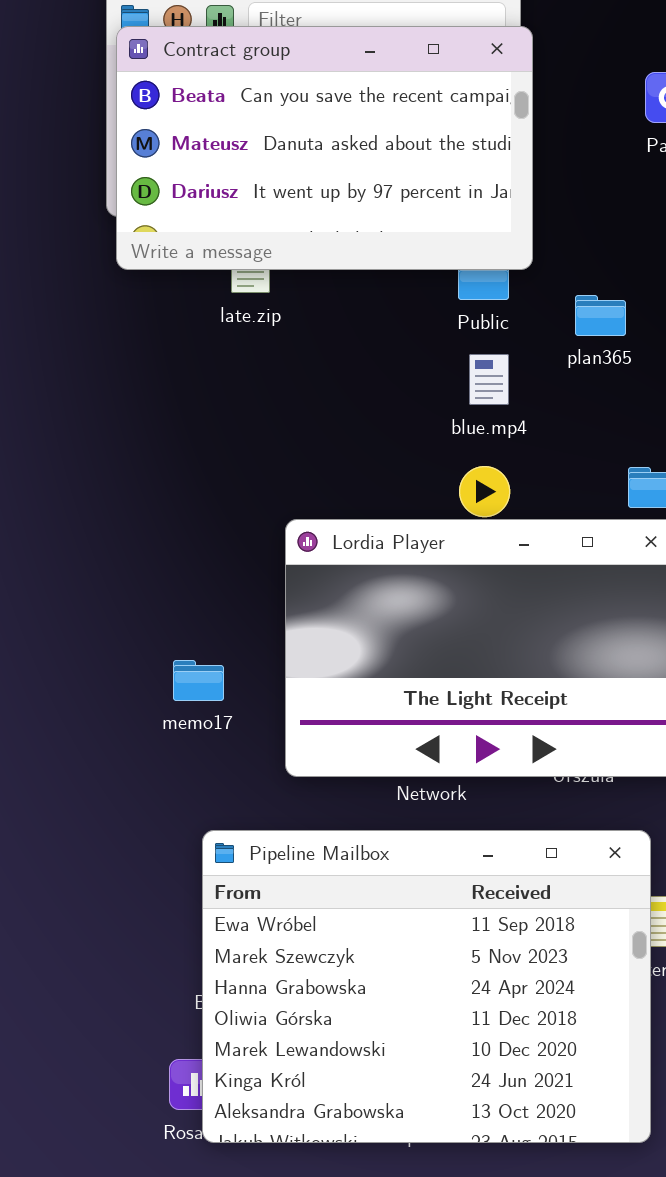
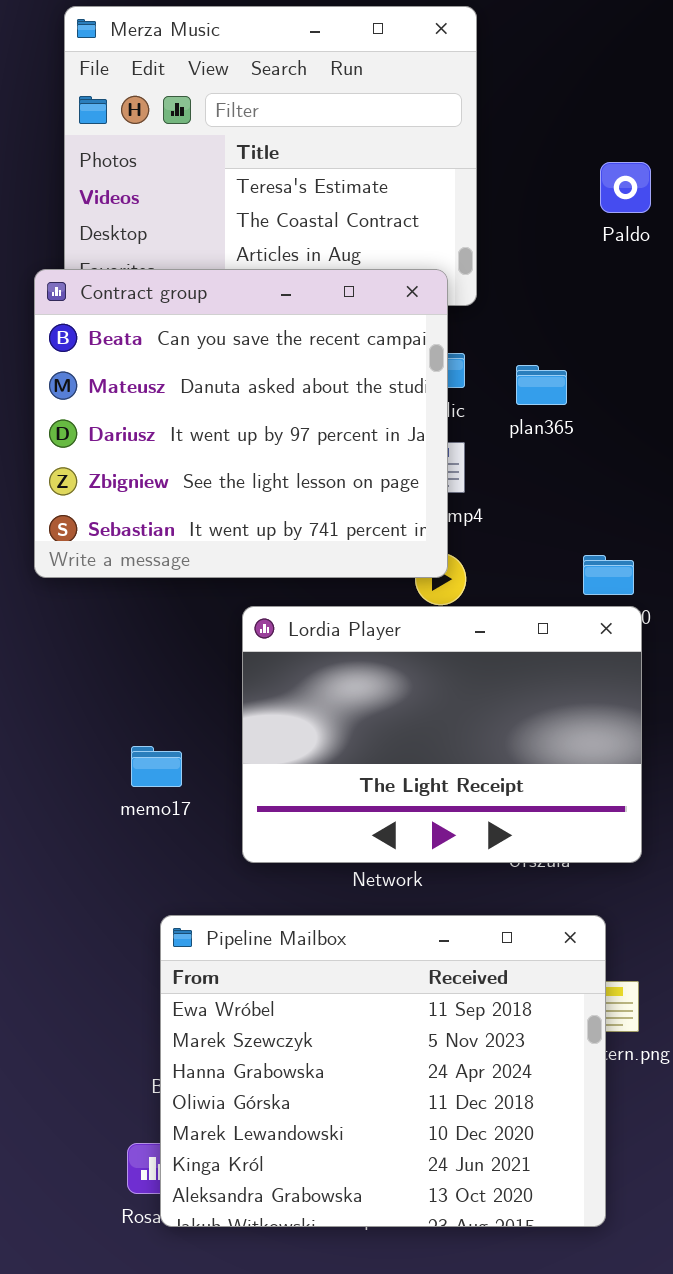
Contract group: [116,26,533,270] -> [34,269,448,578], moved, resized
plan365: [575,295,626,336] -> [516,365,567,405], moved

